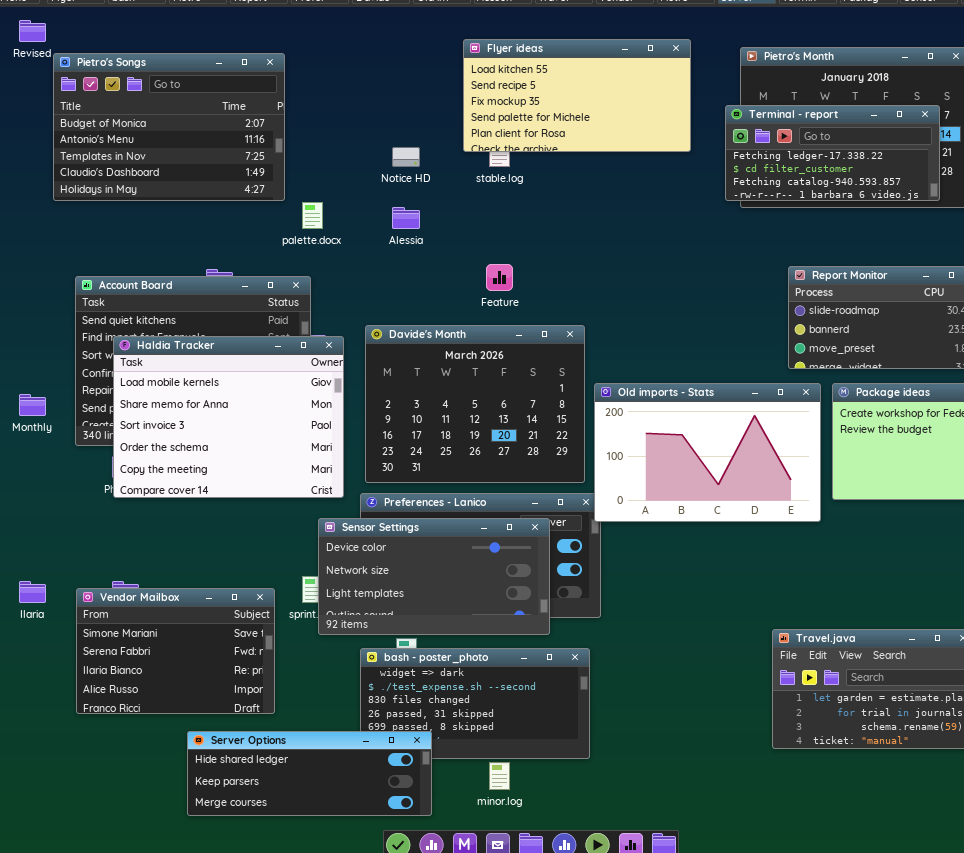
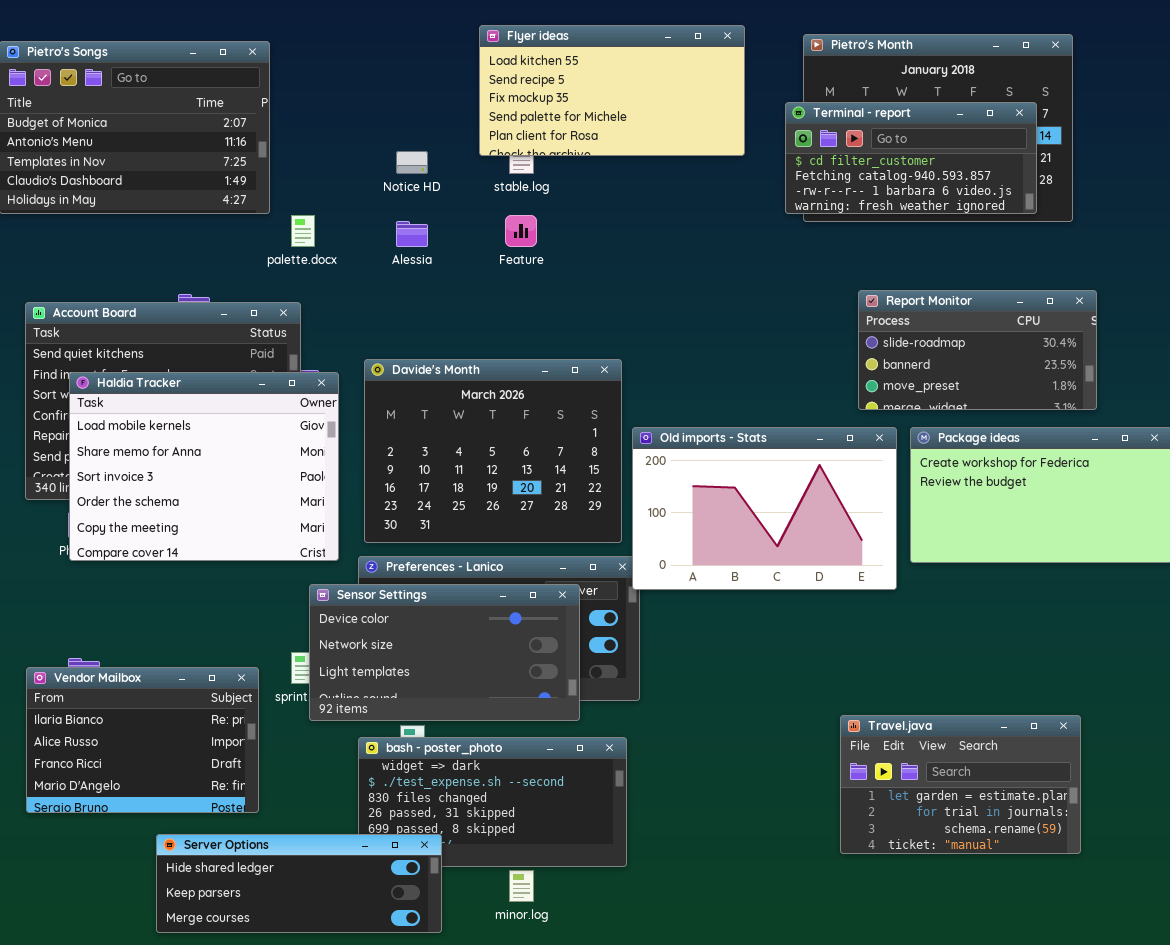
Terminal - report: [725,105,940,201] -> [785,102,1037,214], scrolled down 1 row
Feature: [486,264,513,291] -> [505,215,537,247], moved
Vendor Mailbox: [76,588,275,714] -> [26,667,259,813], scrolled down 2 rows

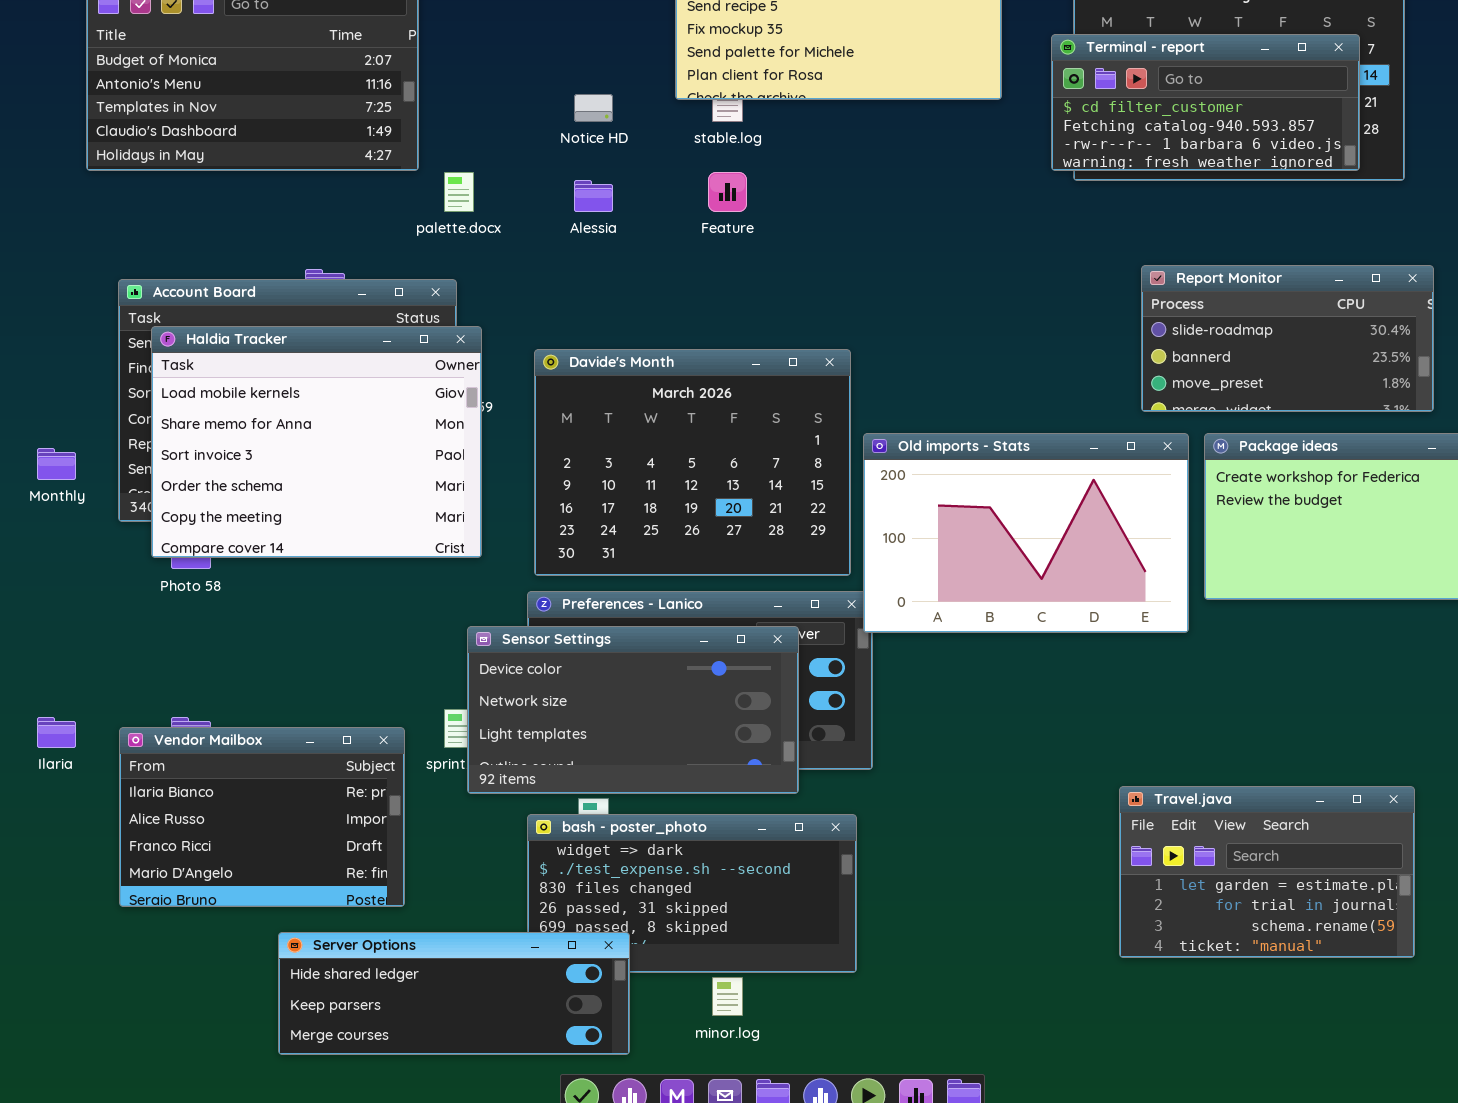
Haldia Tracker: [69,372,339,561] -> [151,326,482,558], moved

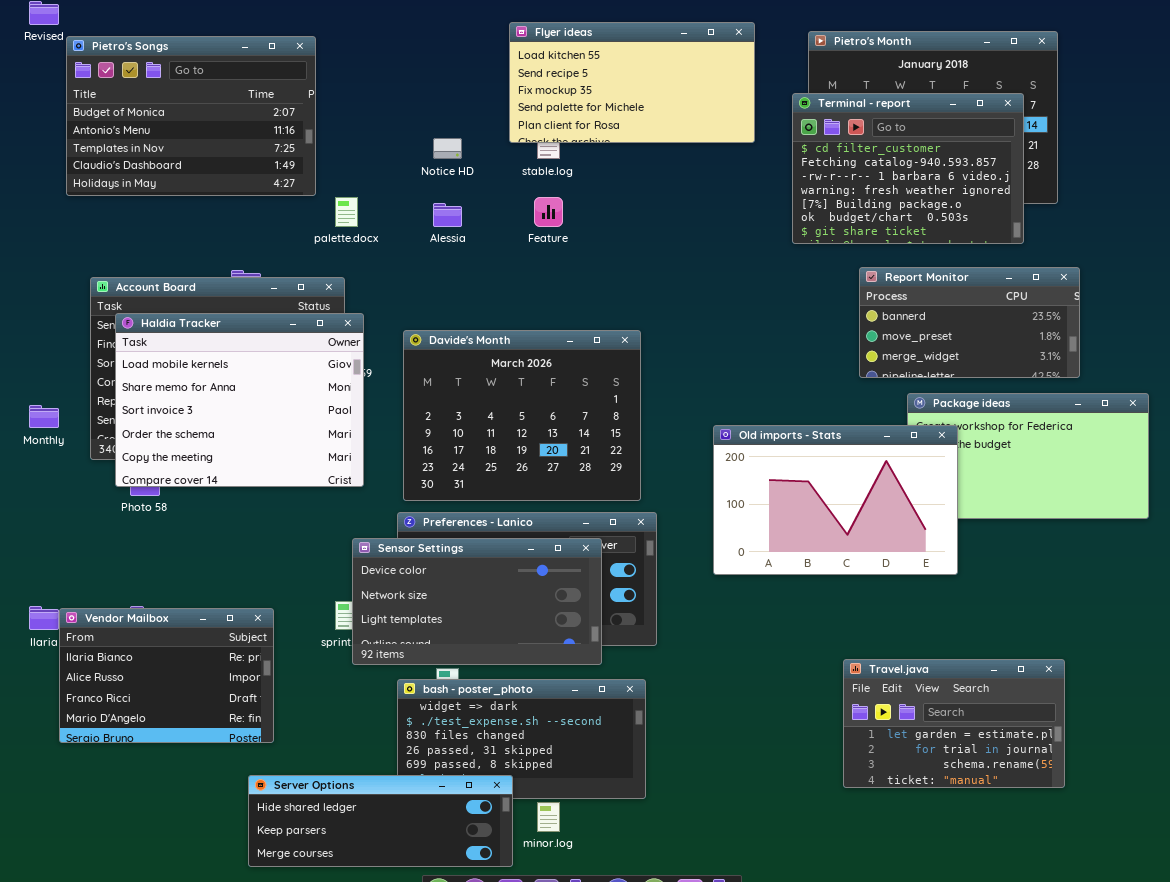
Terminal - report: [1051,34,1360,171] -> [792,93,1024,244], resized
Report Monitor: [1141,265,1434,412] -> [859,267,1080,378], scrolled down 1 row
Old imports - Stats: [863,433,1189,633] -> [713,425,958,575], moved
Vendor Mailbox: [119,727,405,907] -> [59,608,274,743], moved
Server Options: [278,932,630,1055] -> [248,775,513,867], moved

